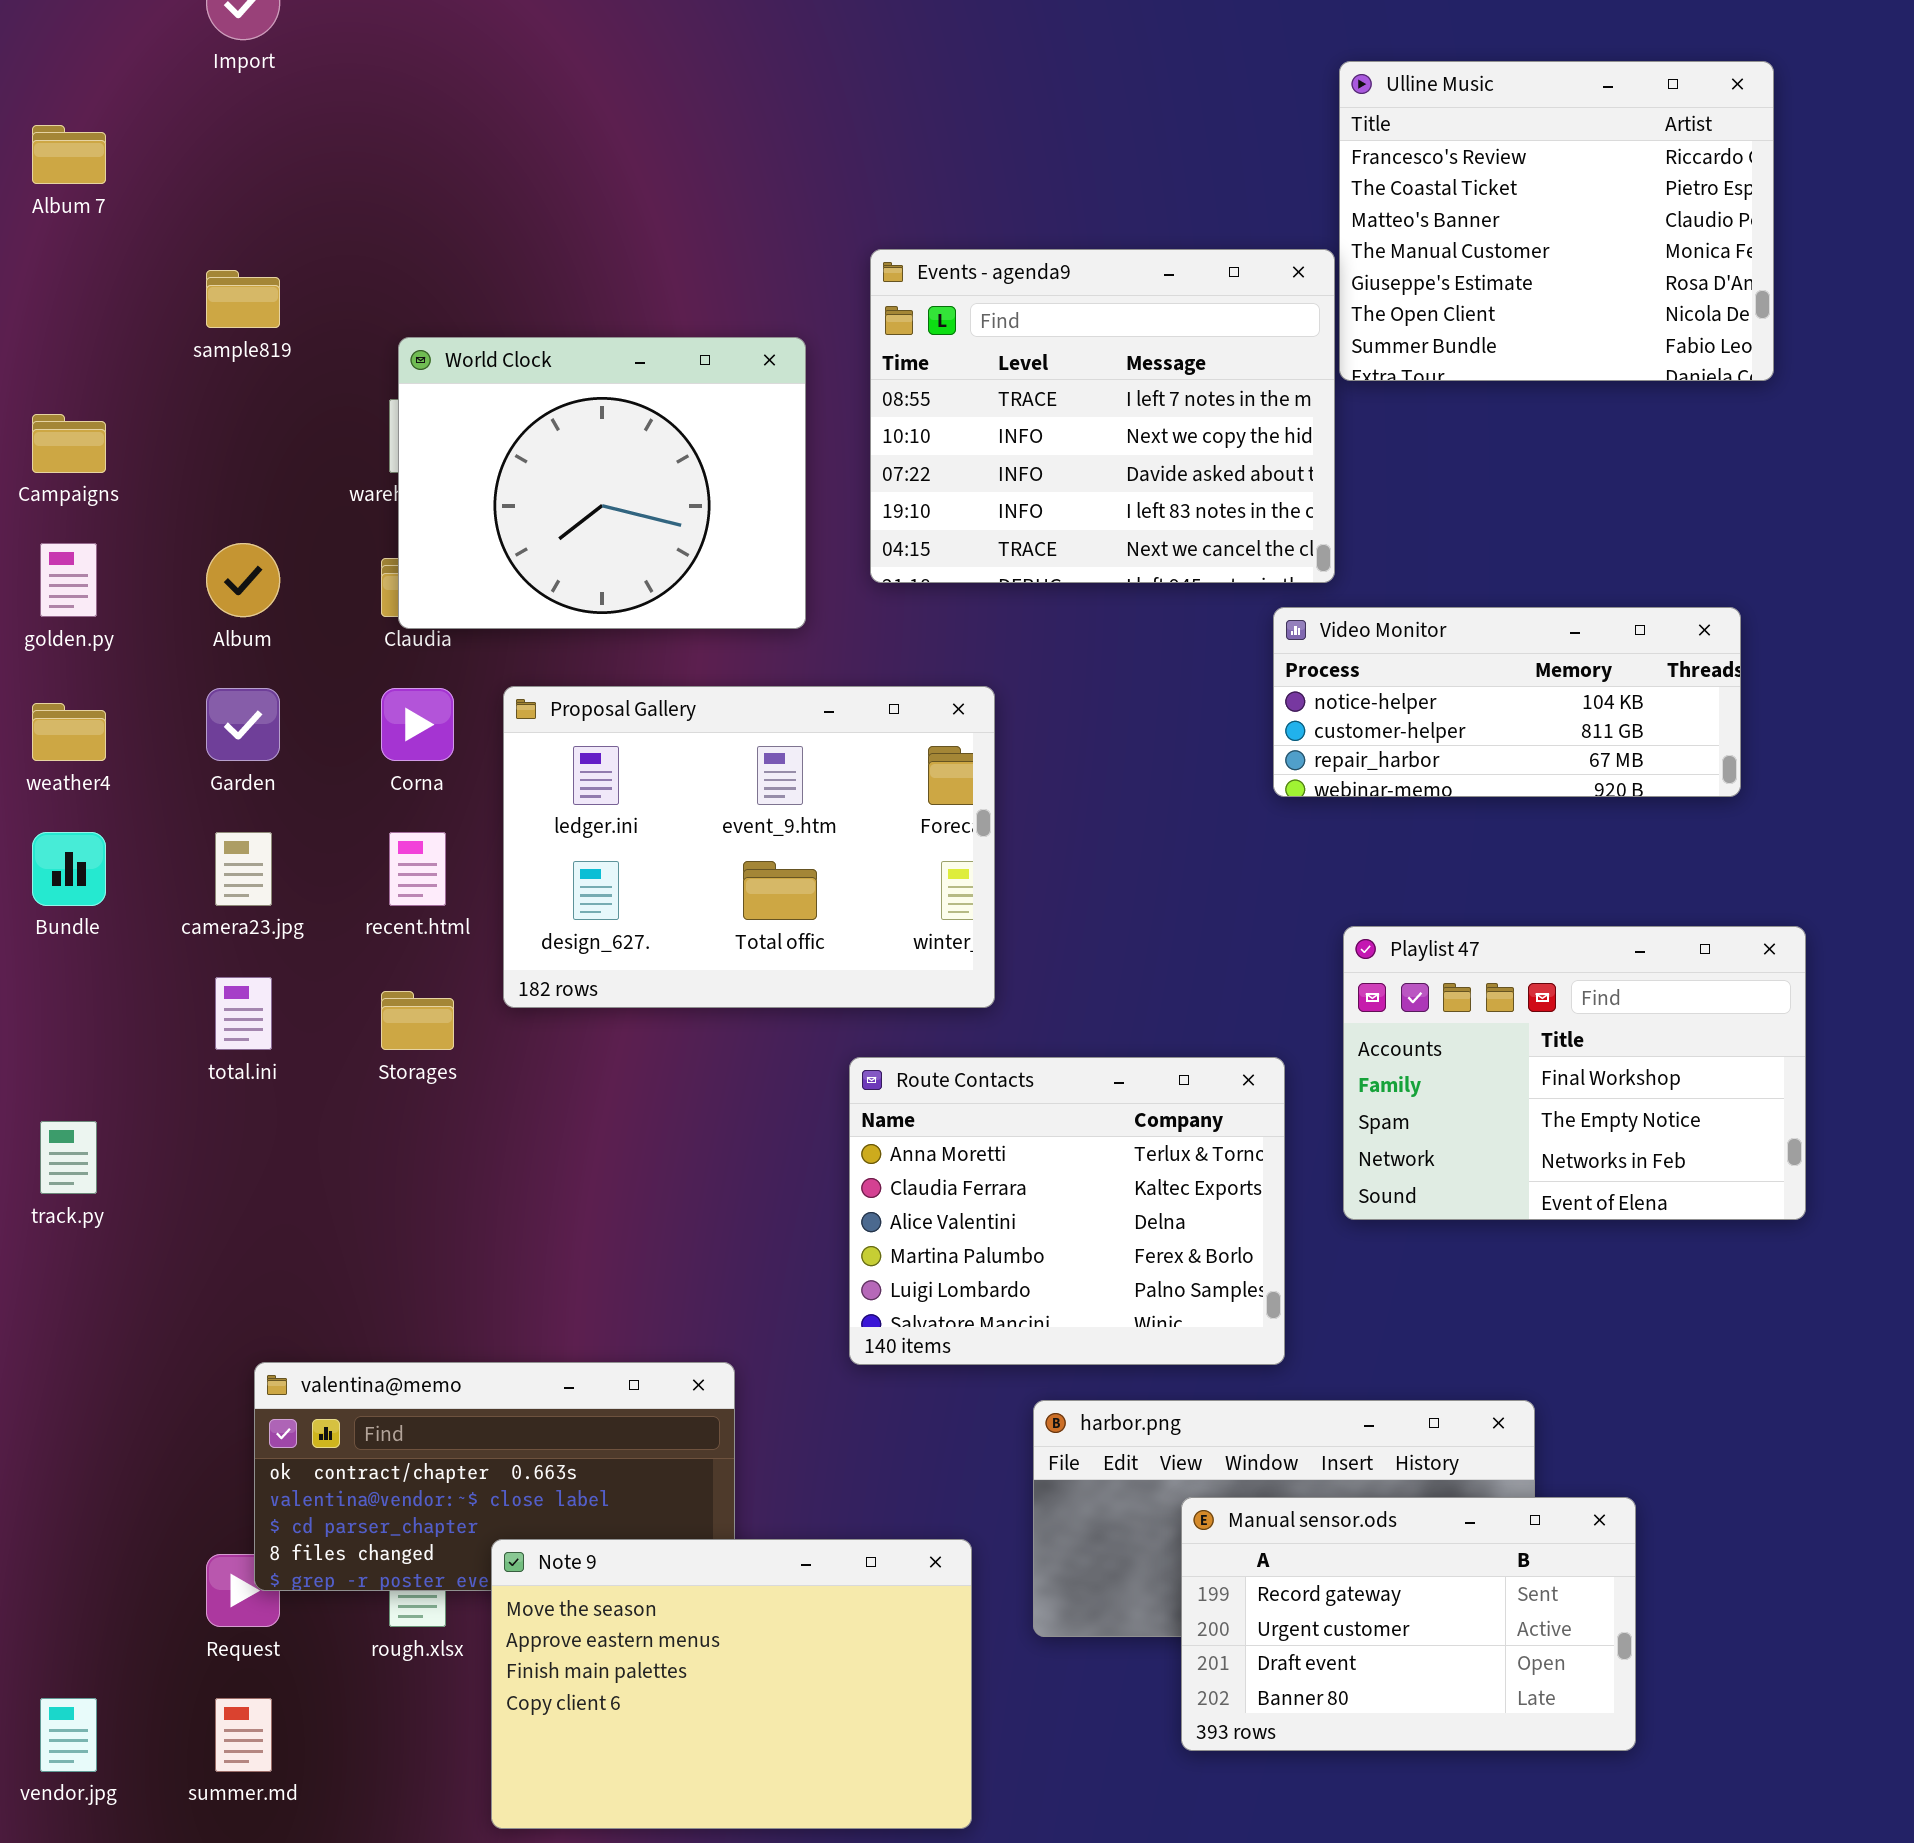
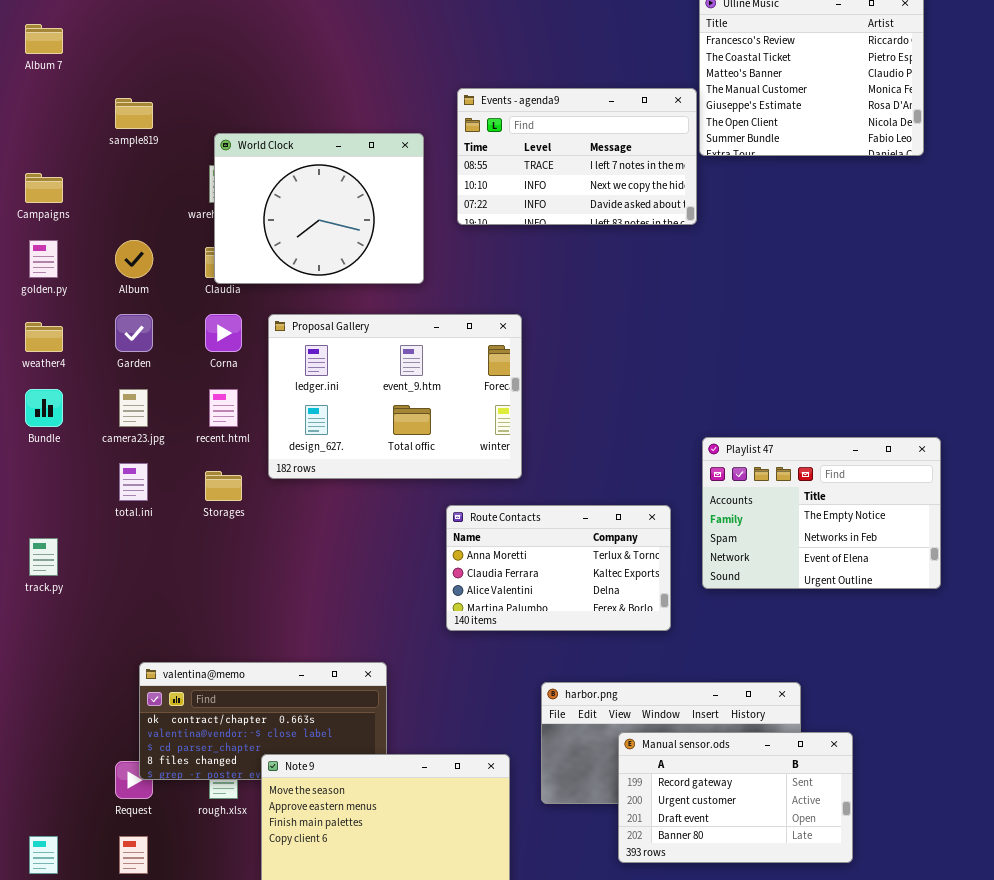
Events - agenda9: [870,249,1335,583] -> [457,88,697,225], resized
Video Monitor: [1273,607,1741,797] -> none, closed
Playlist 47: [1343,926,1806,1220] -> [702,437,941,589], scrolled down 1 row
Route Contacts: [849,1057,1285,1365] -> [446,505,671,631], resized

